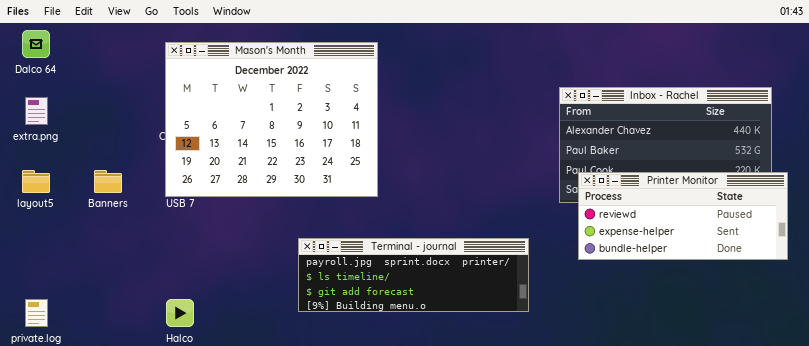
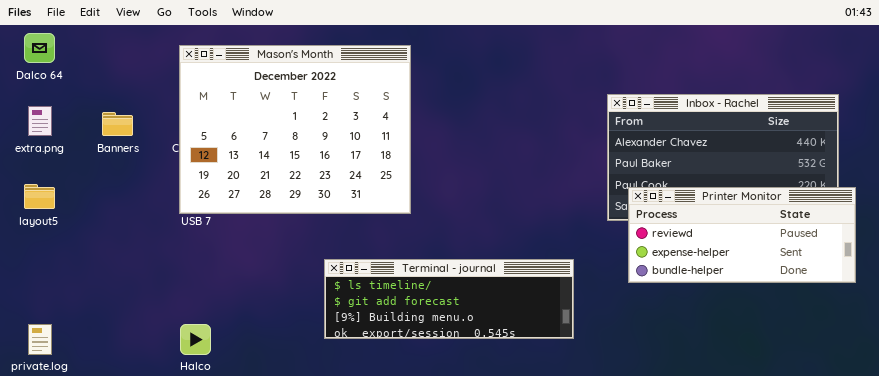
Banners: [94,170,122,193] -> [102,112,133,136], moved
Terminal - journal: [298,238,529,312] -> [324,259,574,339], scrolled down 1 row

